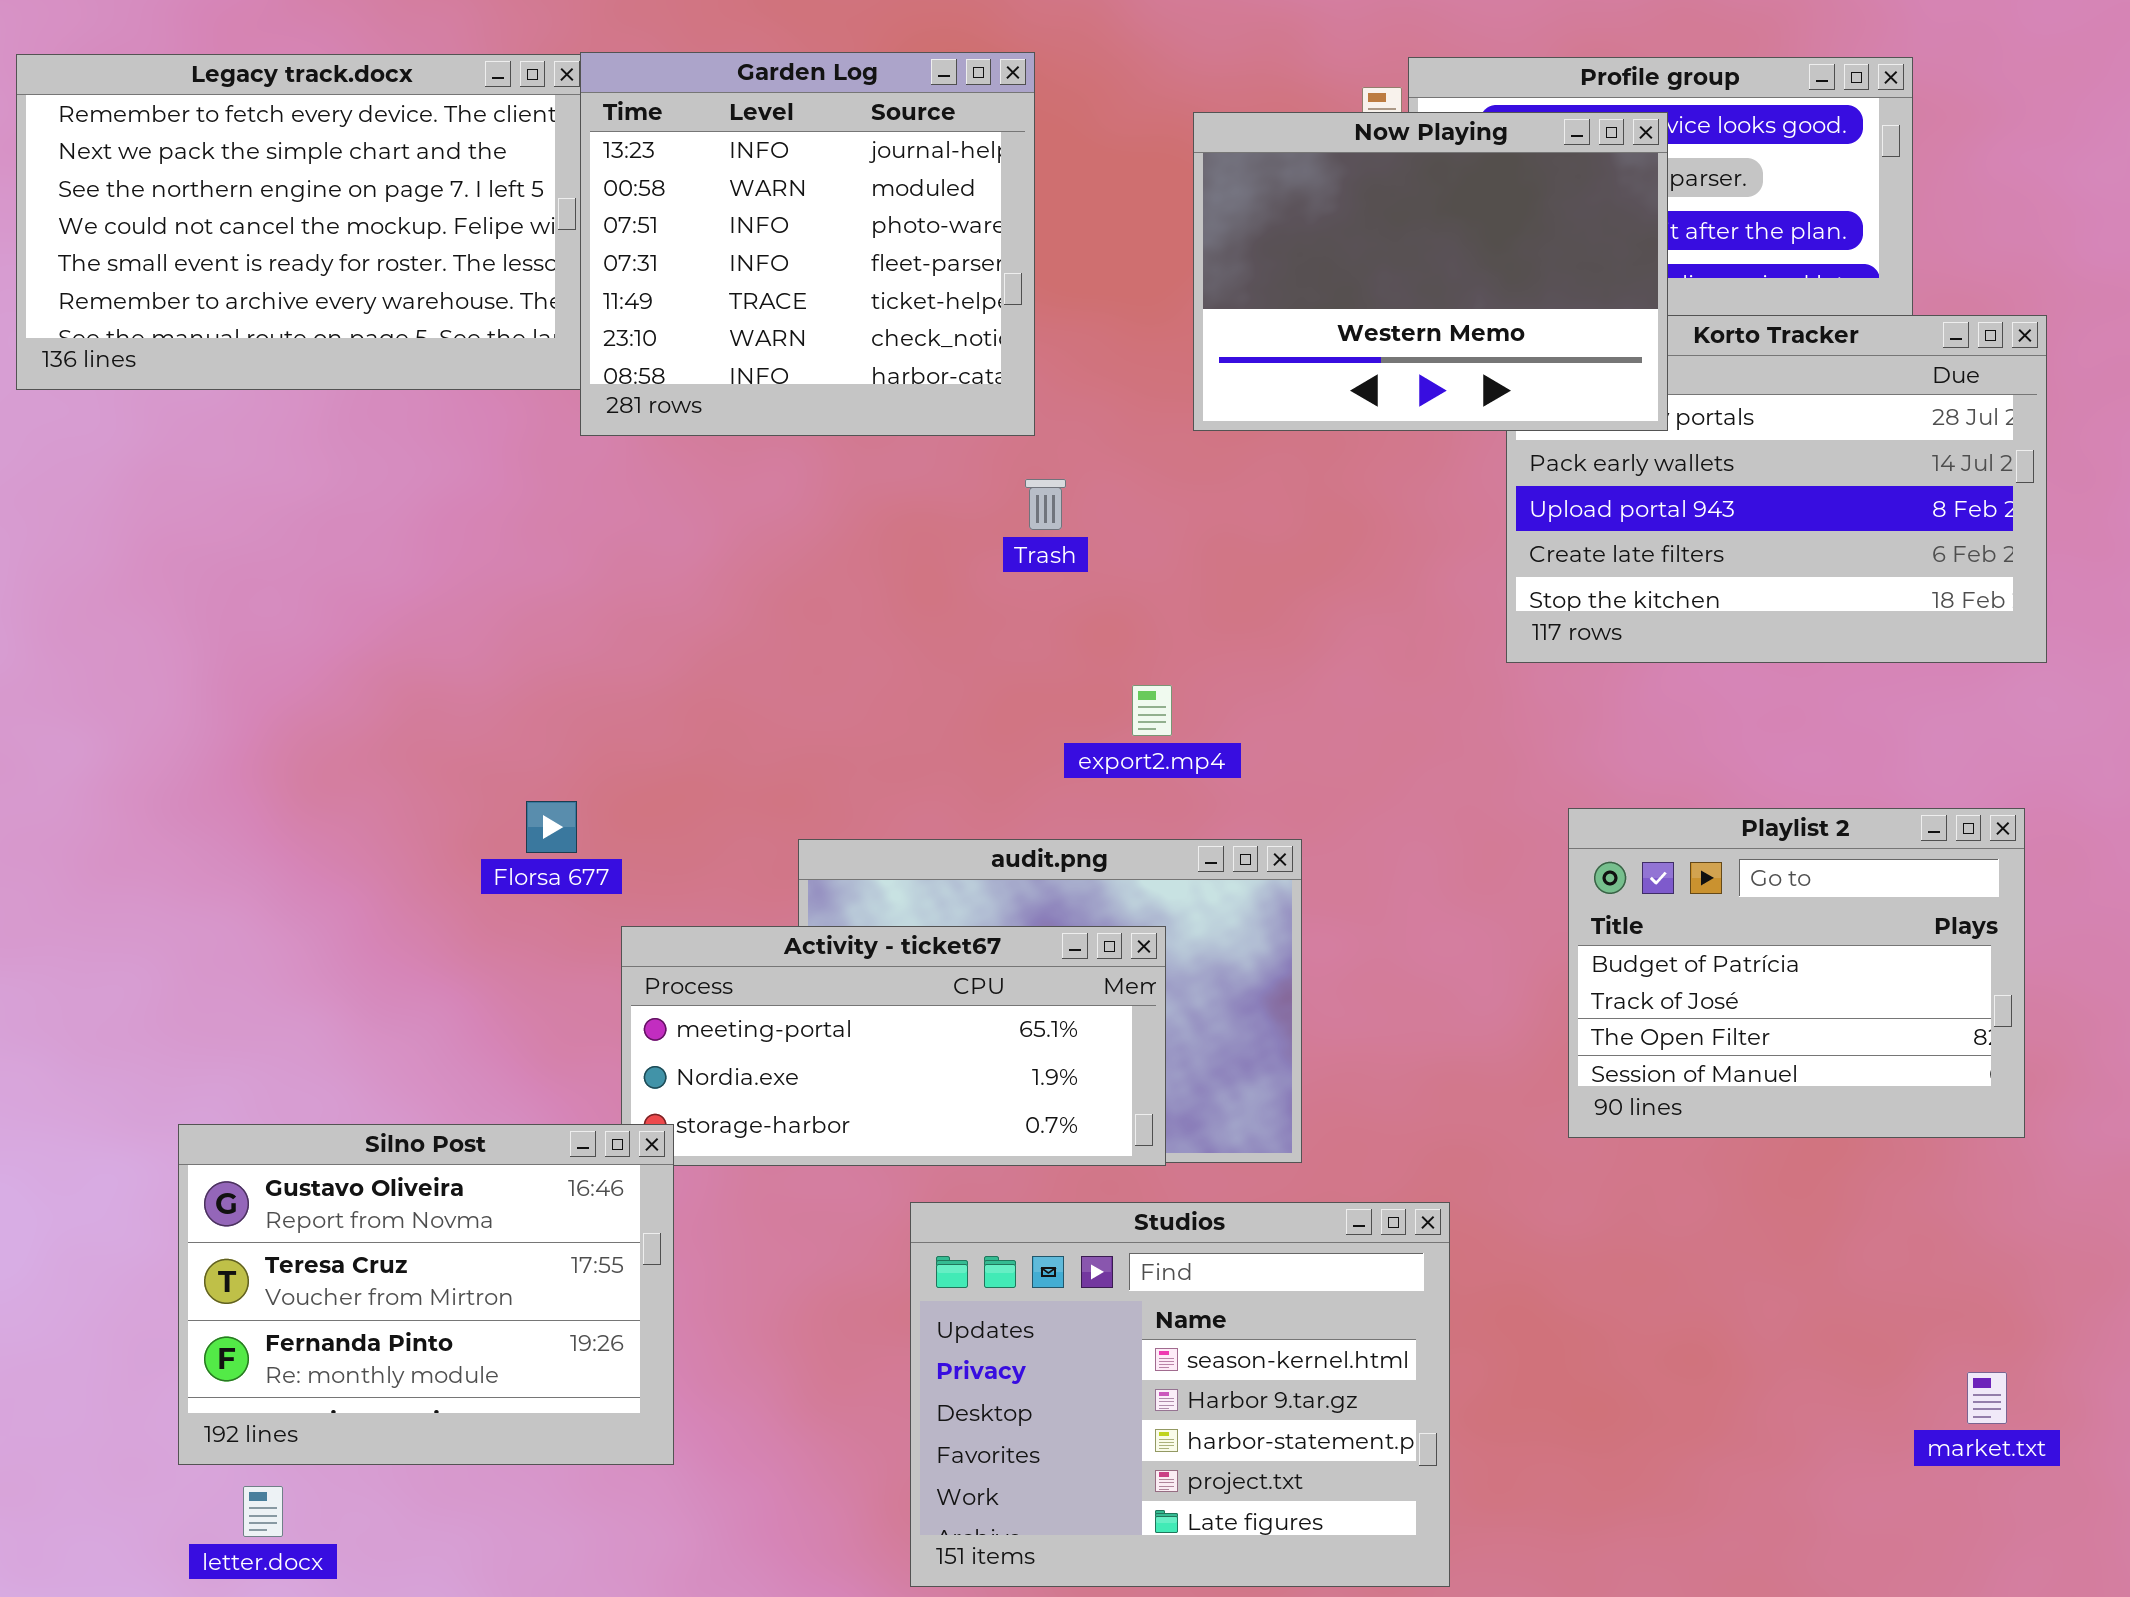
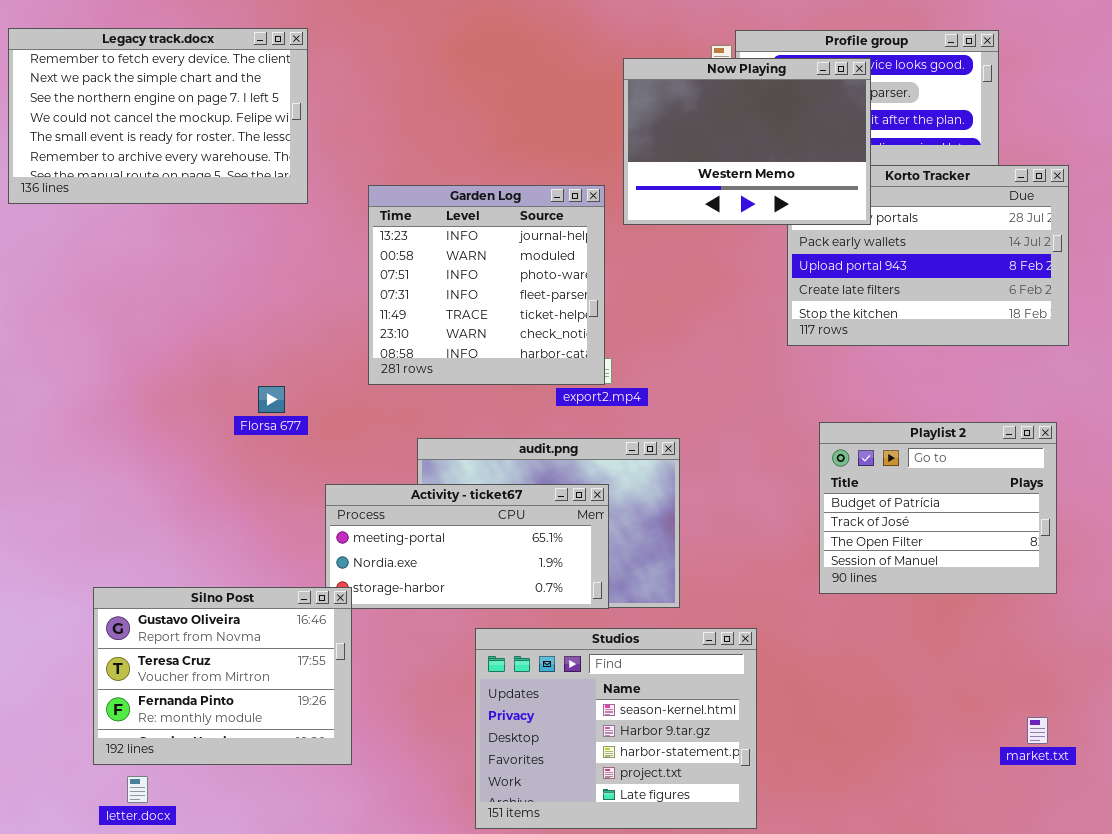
Garden Log: [580,52,1035,436] -> [368,185,605,385], moved
Florsa 677: [526,801,577,853] -> [258,386,285,413], moved

